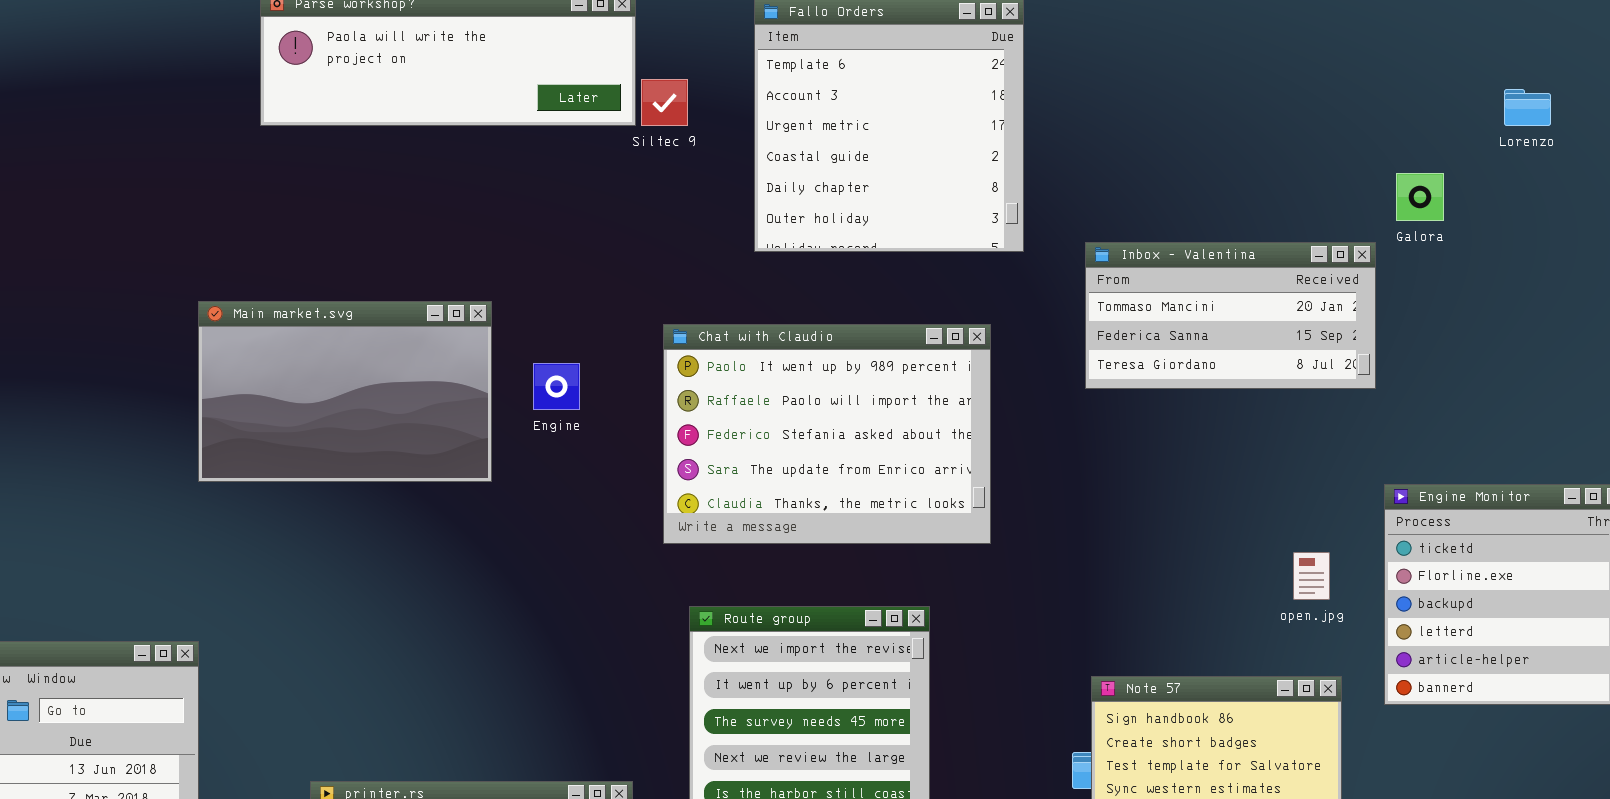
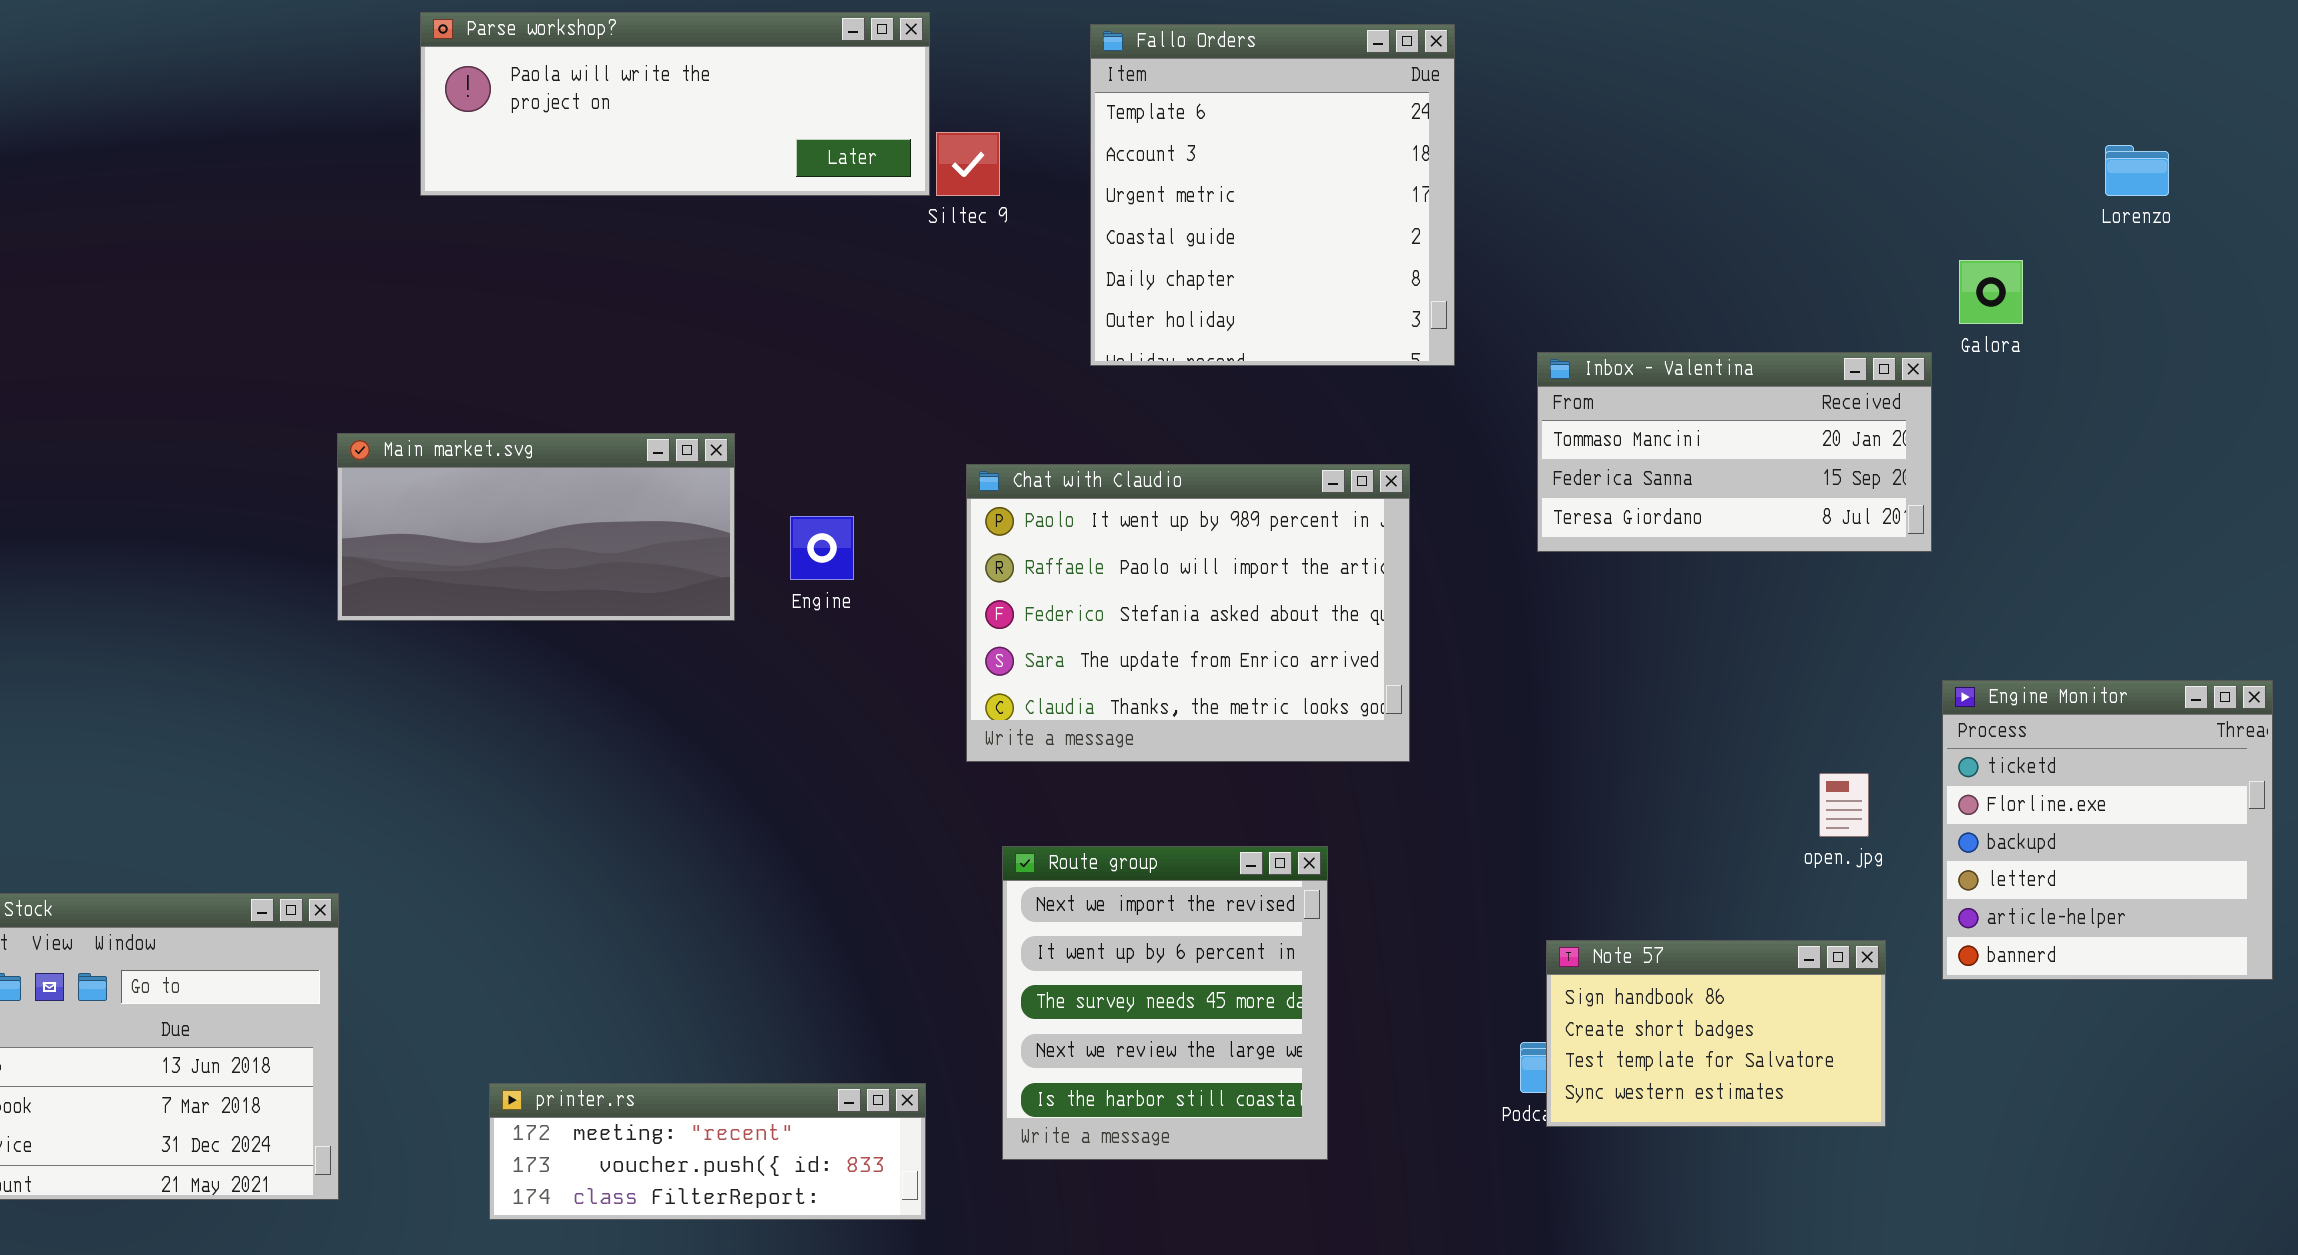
Main market.svg: [198,301,492,482] -> [337,433,735,621], resized

